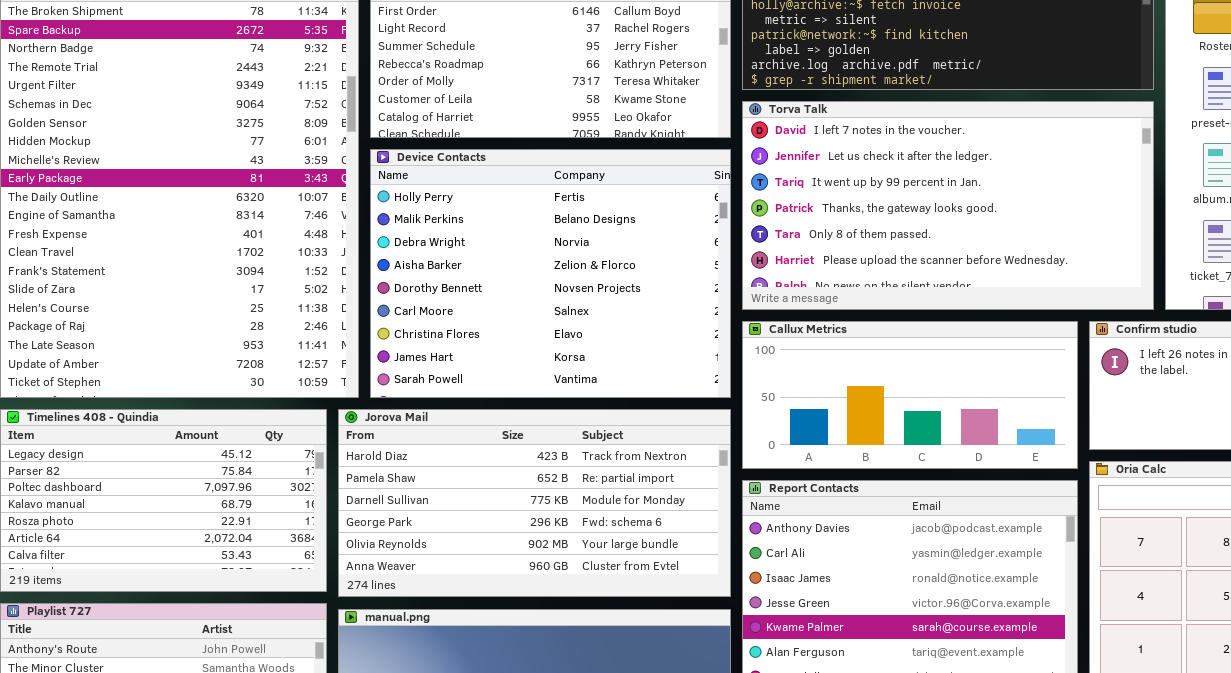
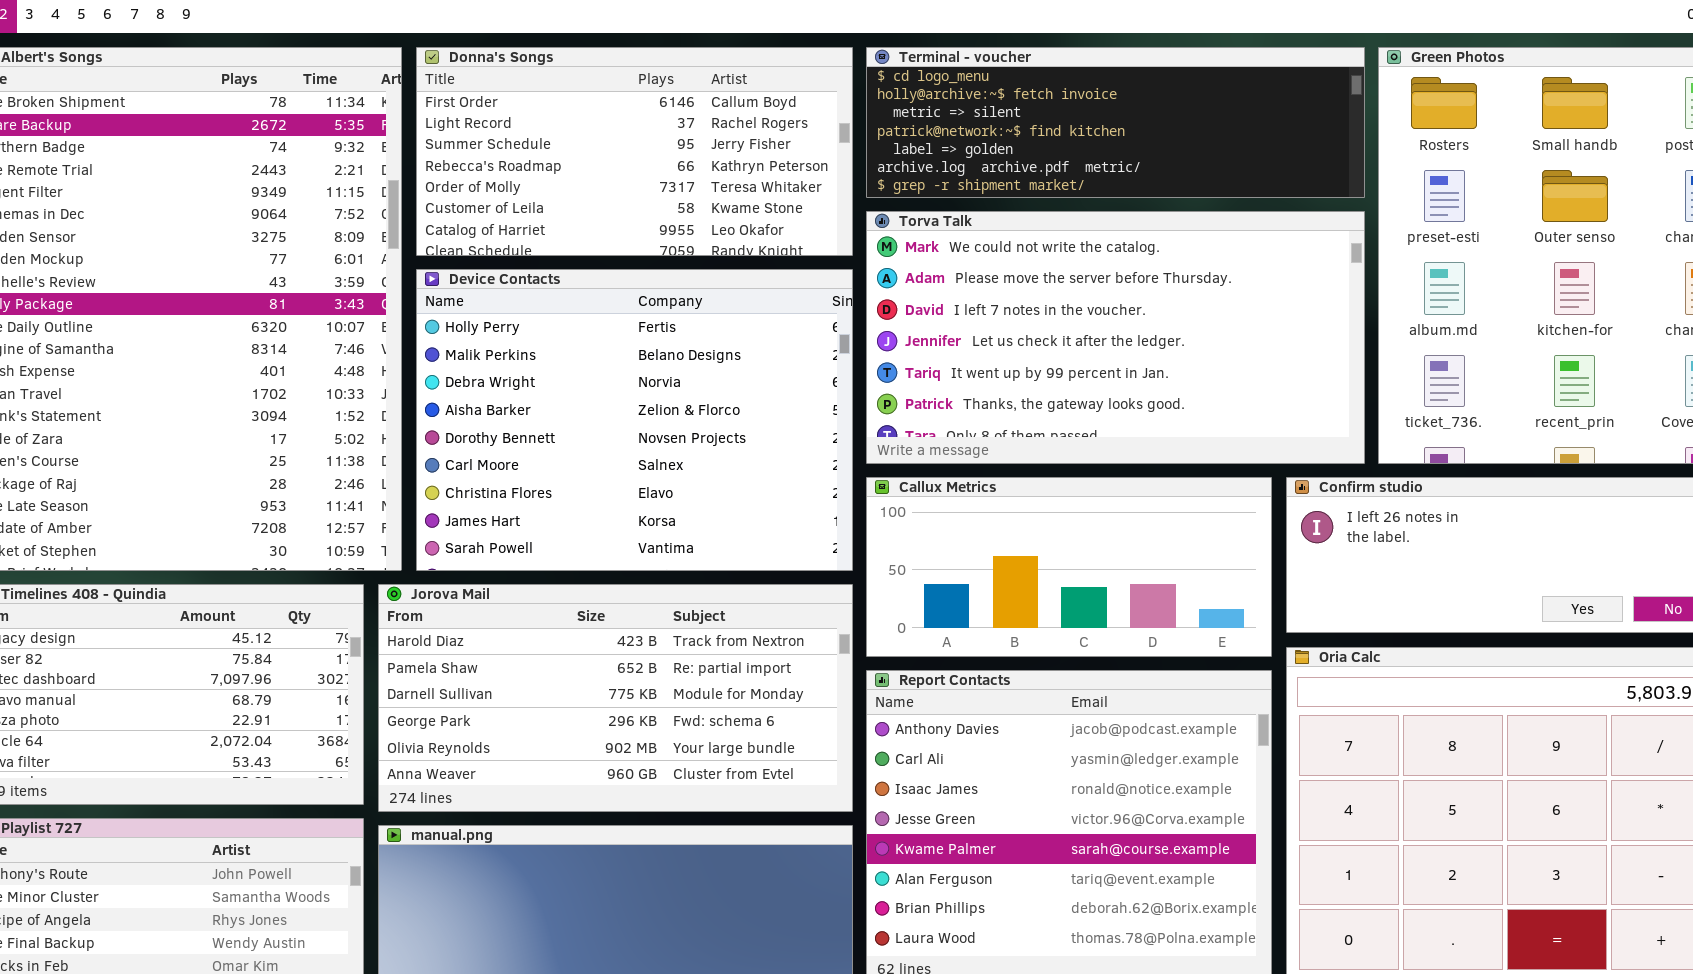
Torva Talk: [742,101,1154,310] -> [866,211,1365,464], scrolled up 2 rows

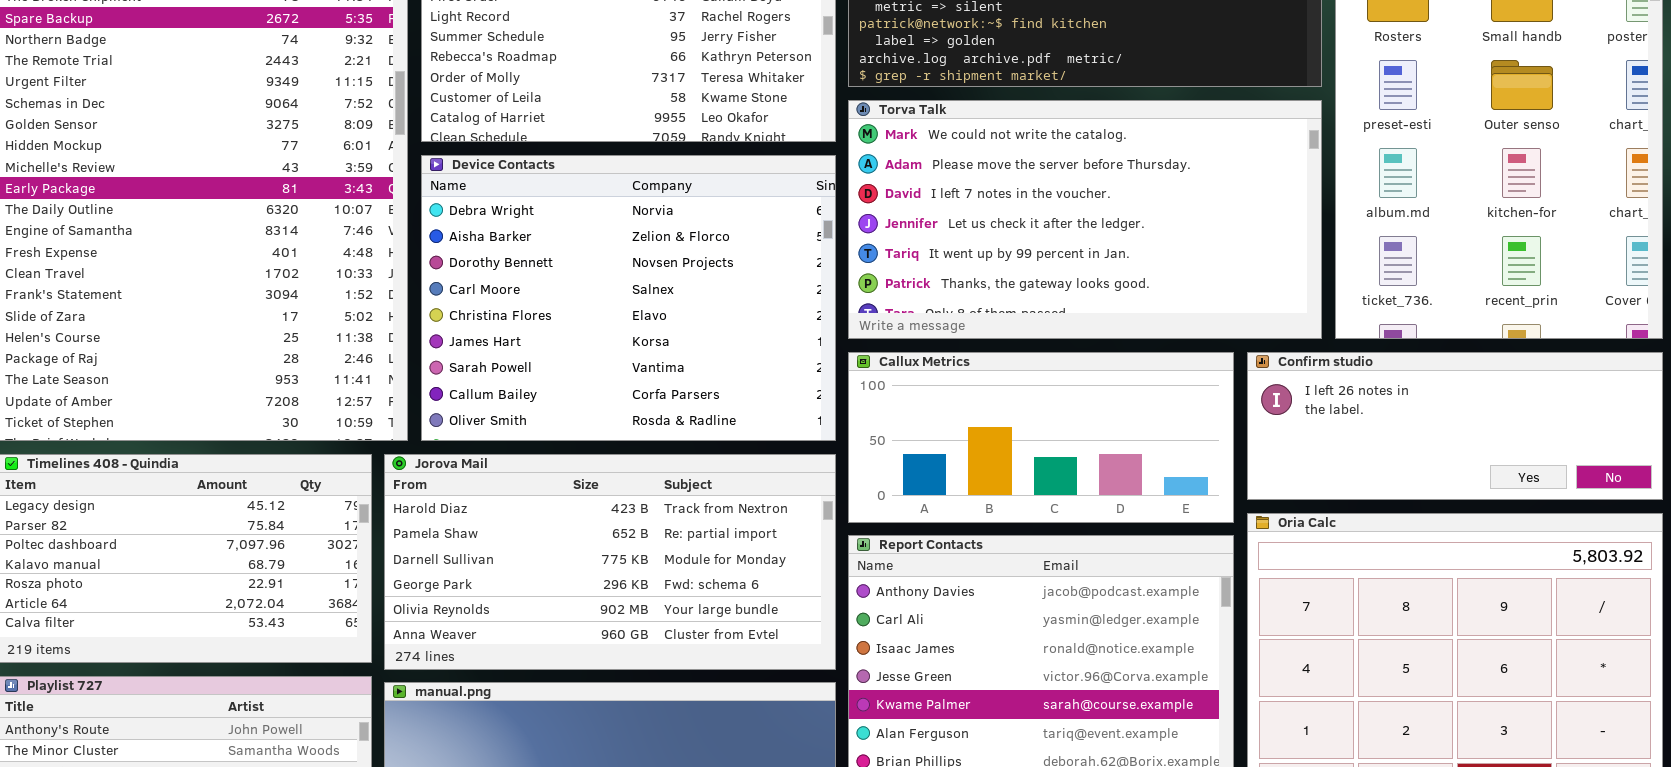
Device Contacts: [416,269,853,571] -> [421,155,836,441], scrolled down 2 rows

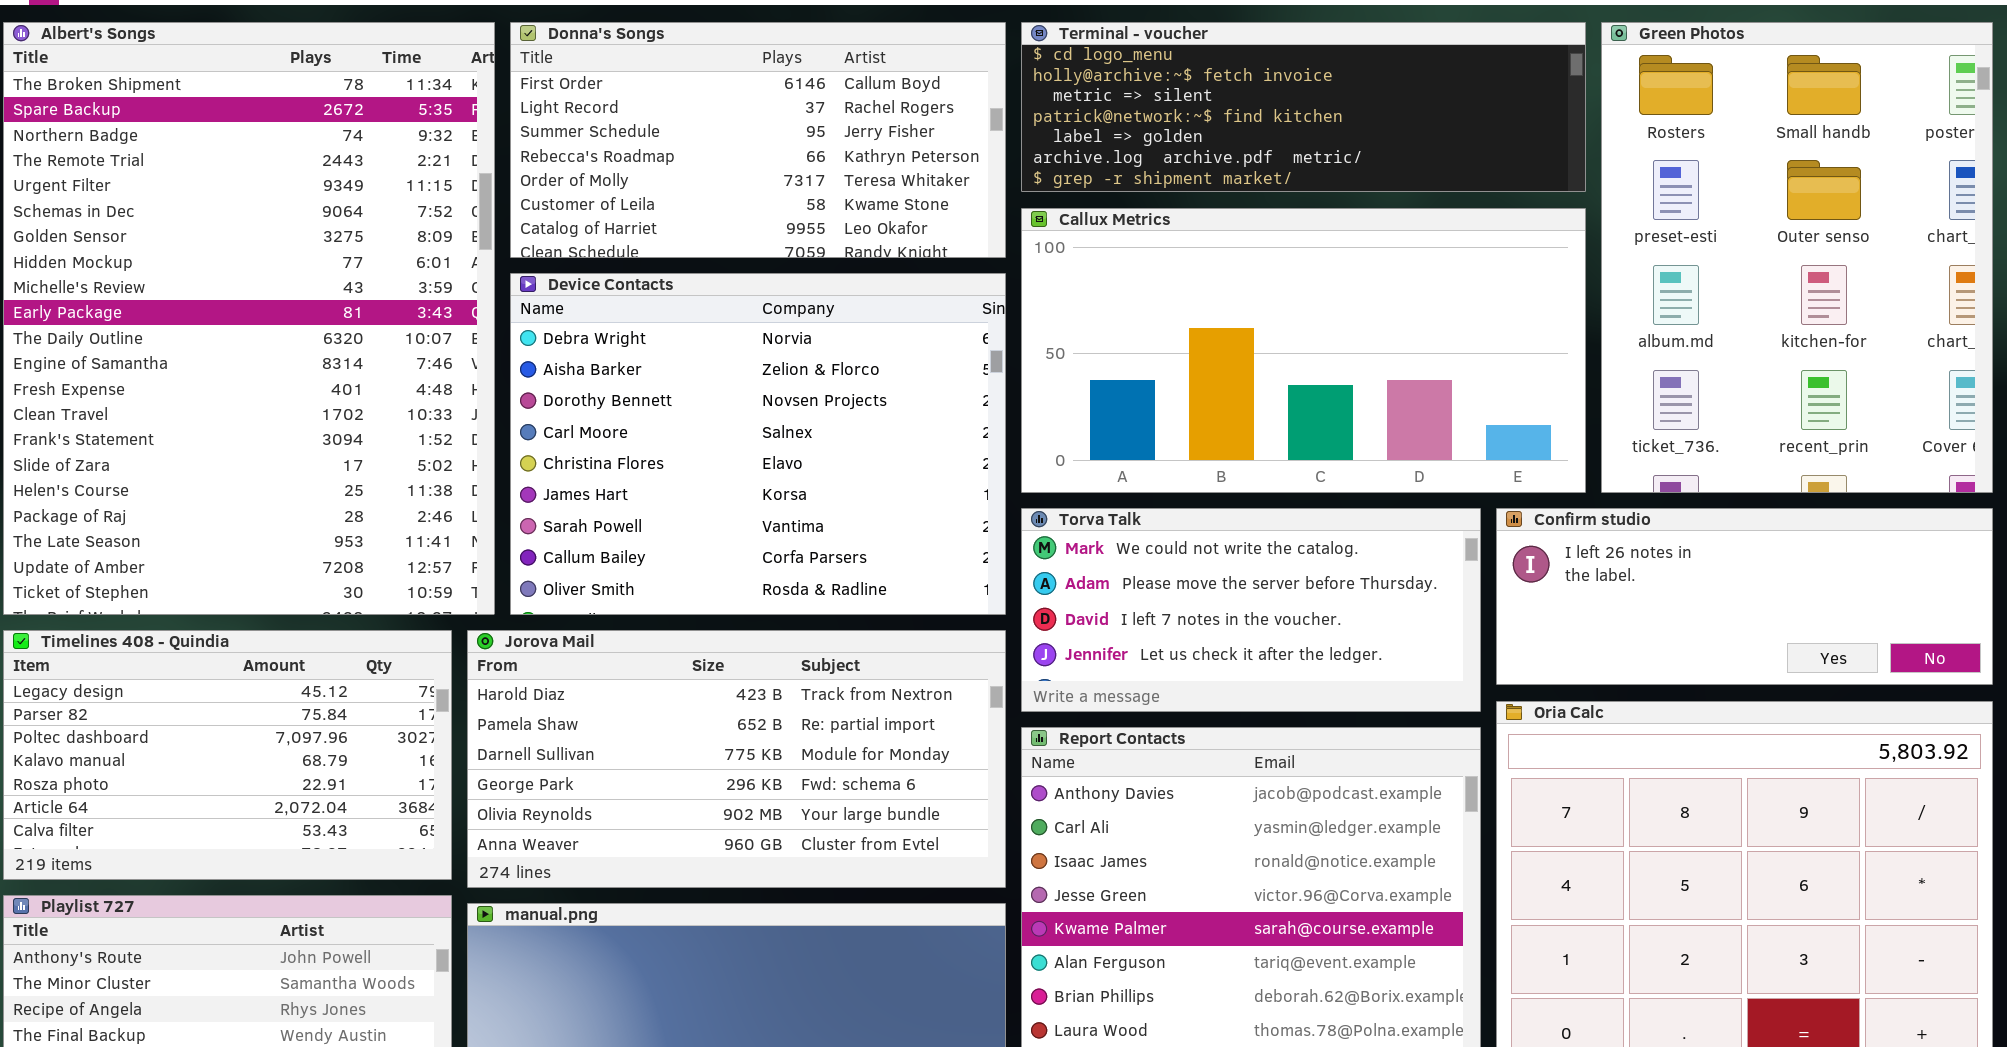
Torva Talk: [848,100,1322,339] -> [1021,508,1481,712], moved, resized
Callux Metrics: [848,352,1234,523] -> [1021,208,1586,493], moved, resized

